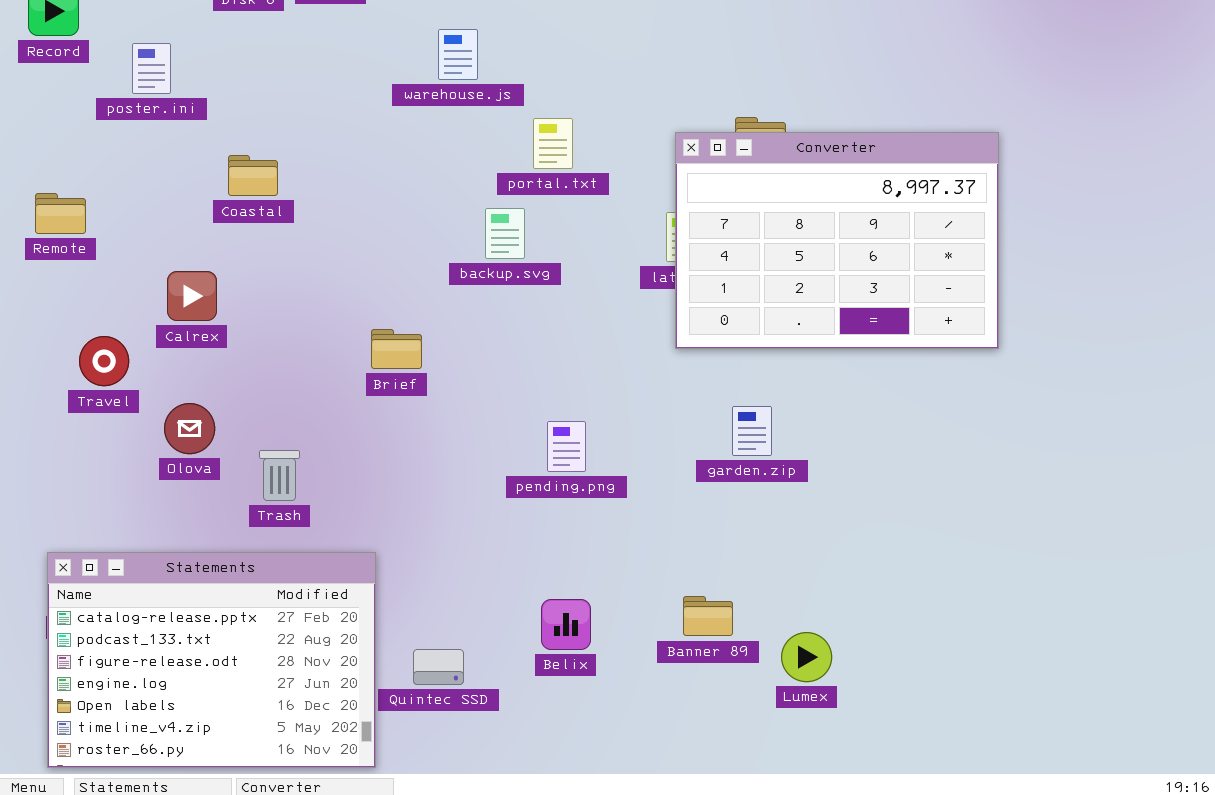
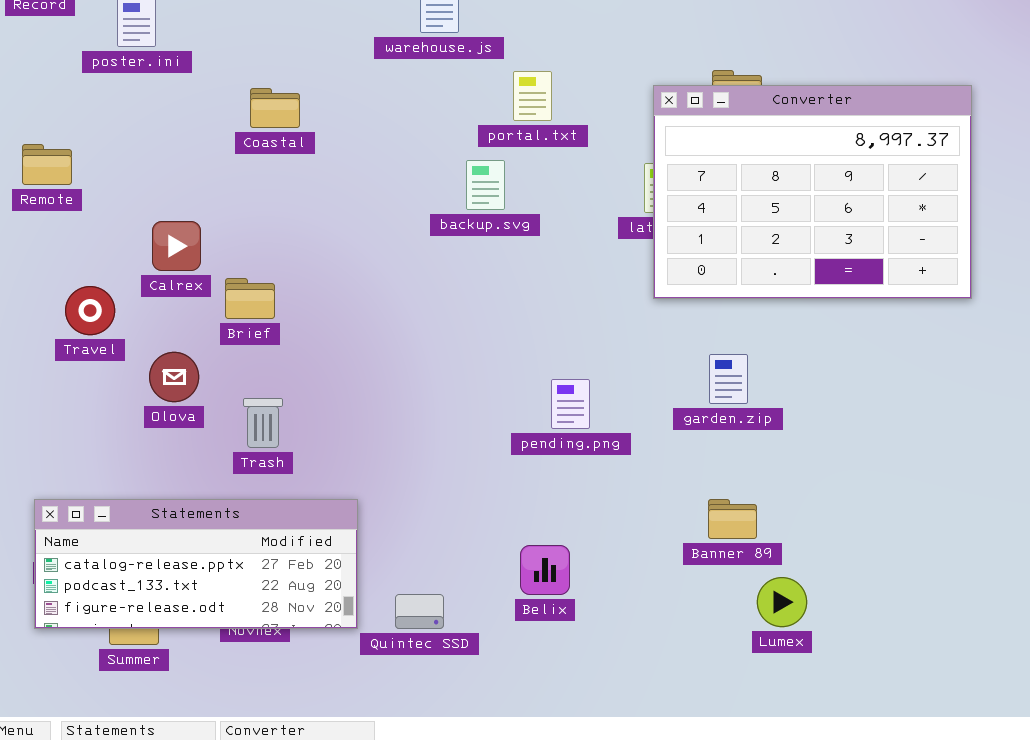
Coastal: [228,155,278,196] -> [250,88,300,128], moved
Brief: [371,329,422,369] -> [225,278,275,319], moved
pending.png: [547,421,586,472] -> [551,379,590,429], moved
Statements: [47,552,376,768] -> [34,499,358,629], resized
Banner 89: [683,596,733,636] -> [708,499,757,539], moved

